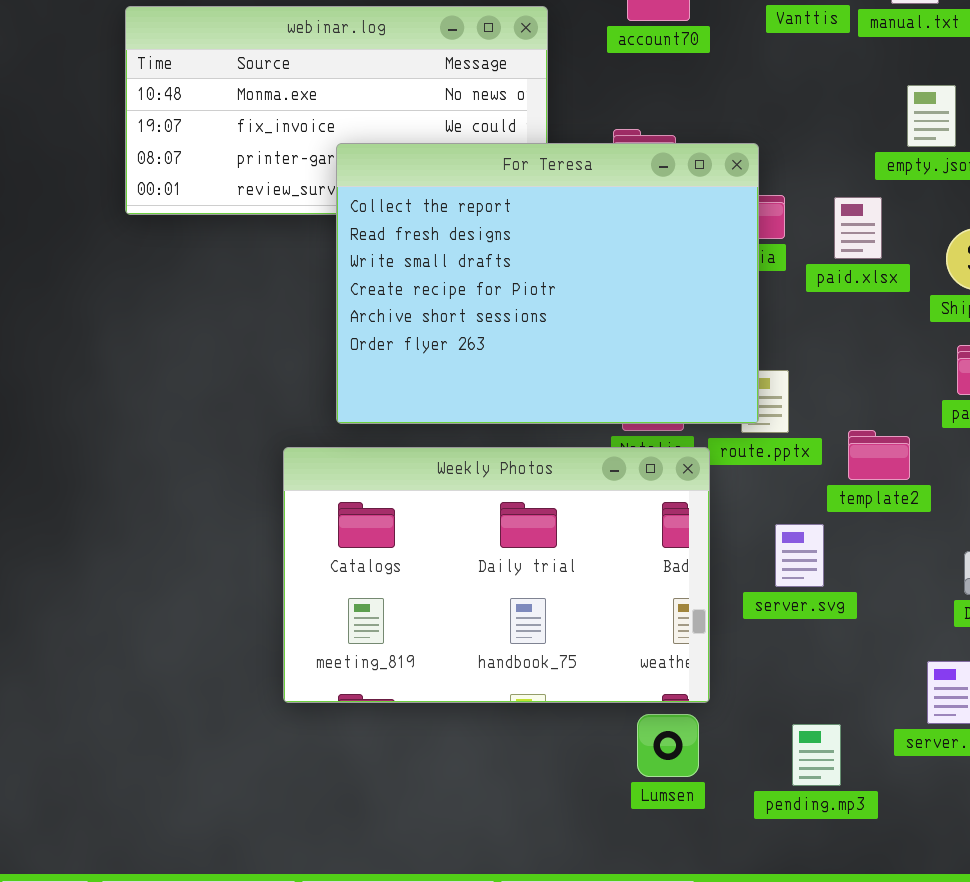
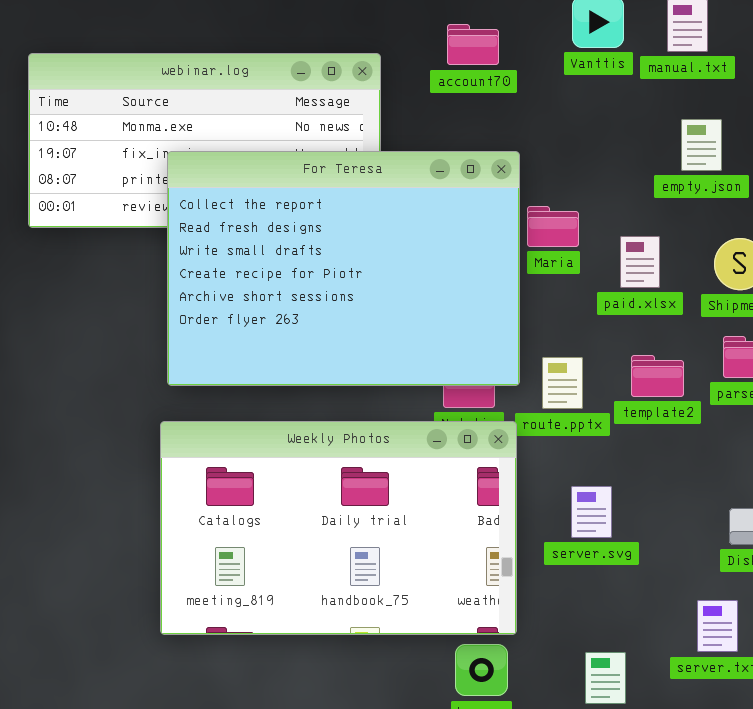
For Teresa: [336,143,759,424] -> [167,151,520,386], moved
paid.xlsx: [834,197,882,259] -> [620,236,660,288], moved
template2: [848,430,910,480] -> [631,355,684,397], moved

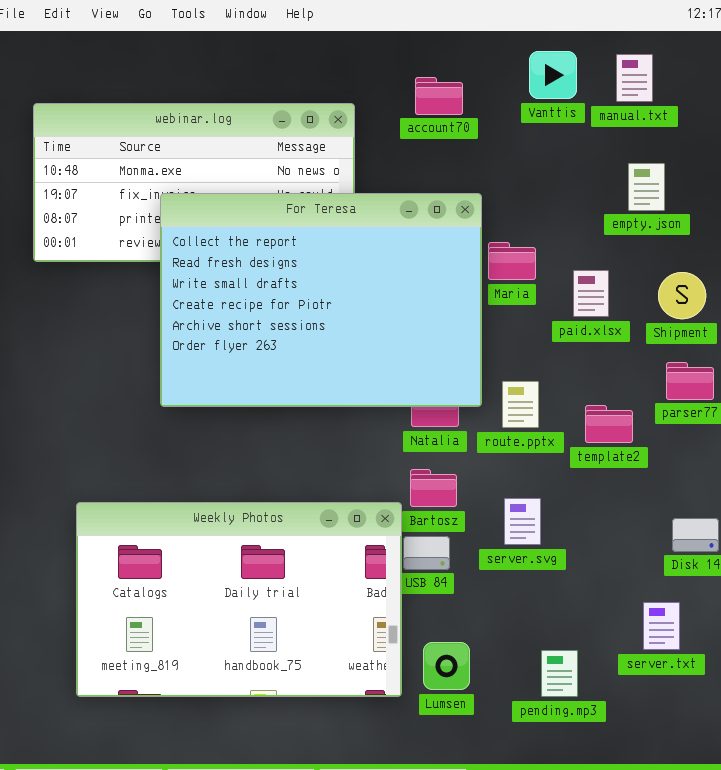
template2: [631,355,684,397] -> [585,405,633,443], moved
Weekly Photos: [160,421,517,635] -> [76,502,402,697], moved
server.svg: [571,486,612,538] -> [504,498,541,545], moved

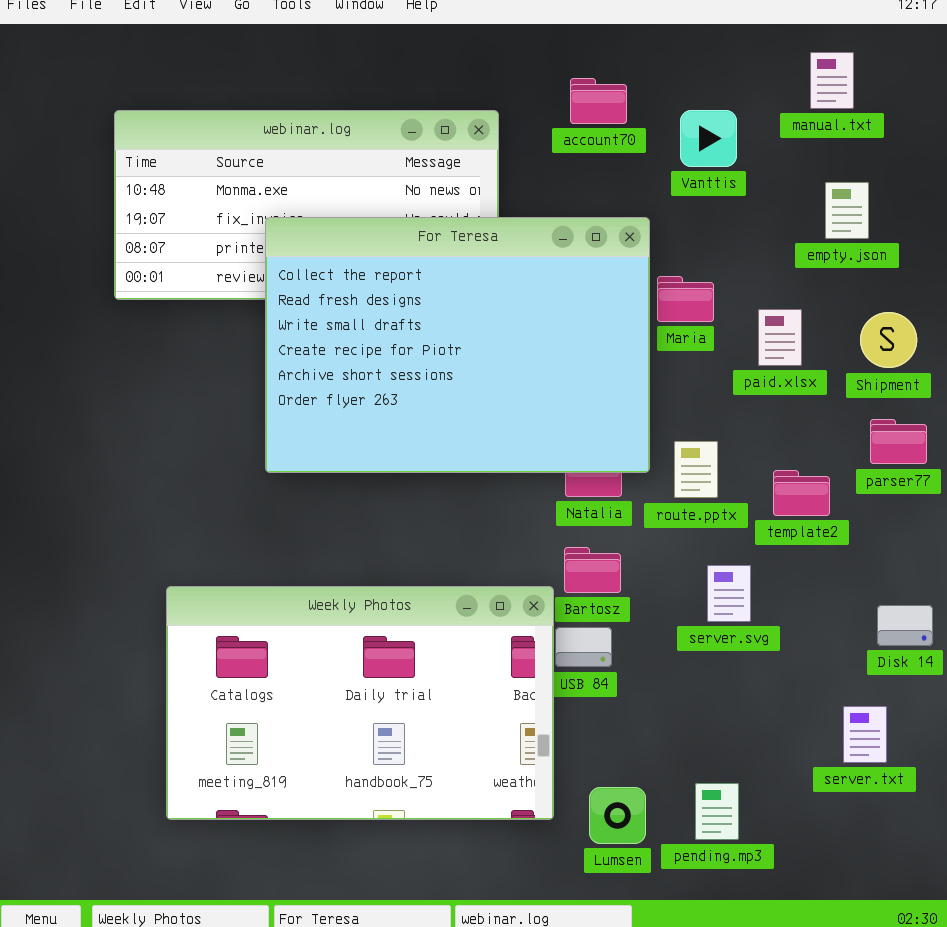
Vanttis: [529,51,577,99] -> [680,110,737,167], moved
server.svg: [504,498,541,545] -> [707,565,751,622], moved
Lumsen: [423,642,470,690] -> [589,787,646,844], moved
pending.mp3: [541,650,578,697] -> [695,783,739,840], moved

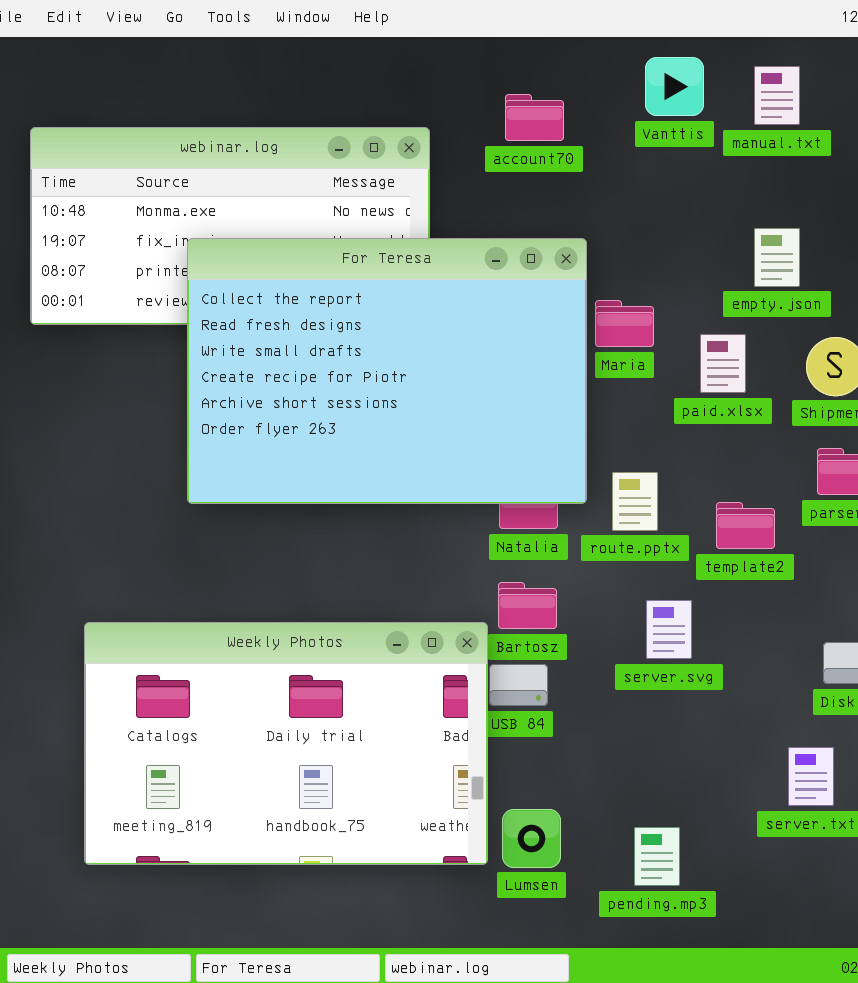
Vanttis: [680,110,737,167] -> [645,57,704,116], moved
empty.json: [825,182,869,239] -> [754,228,800,287], moved
Lumsen: [589,787,646,844] -> [502,809,561,868], moved

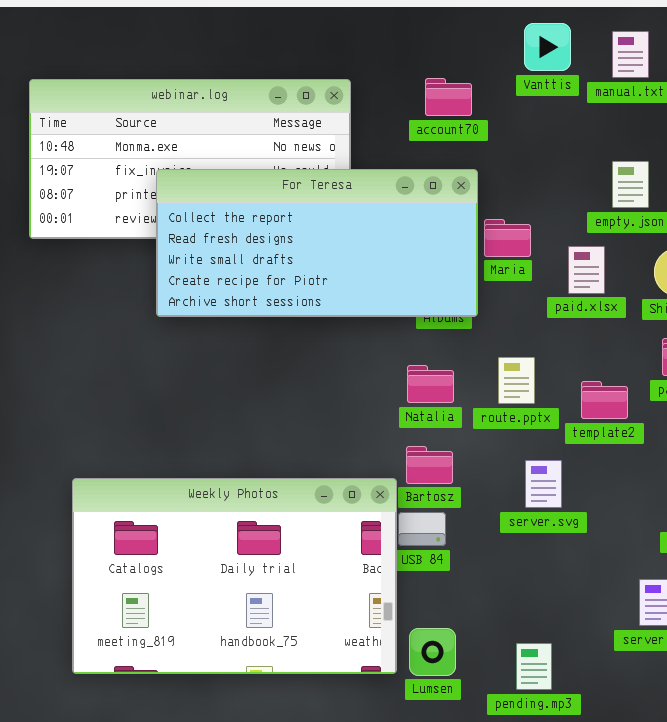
account70: [505,94,564,141] -> [425,78,472,116], moved
For Teresa: [187,238,587,504] -> [156,169,478,317], resized

